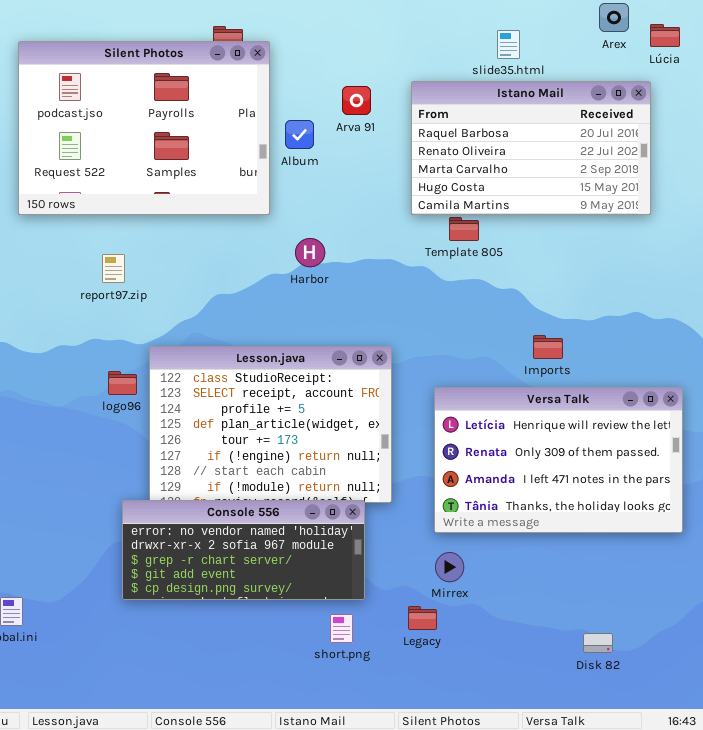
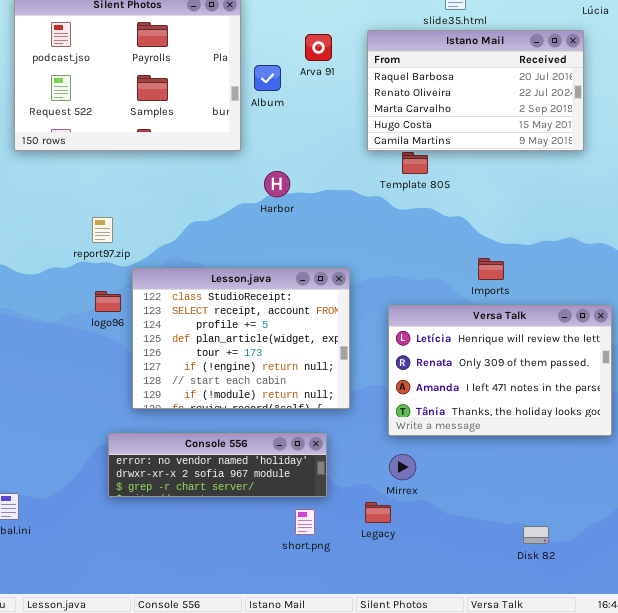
report97.zip: [102,254,125,283] -> [92,217,113,243], moved
Console 556: [122,500,365,600] -> [108,433,327,497], resized

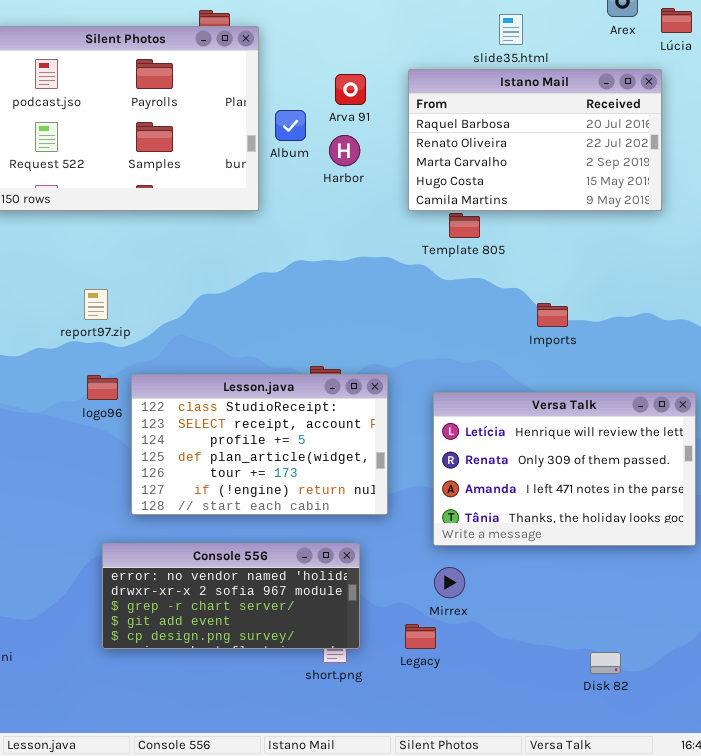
Harbor: [264,171,290,197] -> [329,135,360,166], moved
Imports: [478,258,504,280] -> [537,303,568,327], moved
Lesson.java: [132,268,350,409] -> [131,374,388,515], resized
Console 556: [108,433,327,497] -> [102,543,360,649], resized

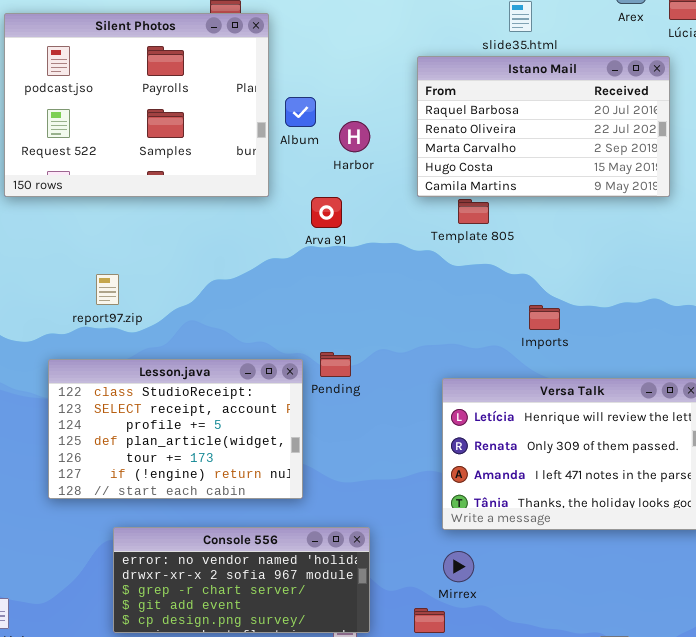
Arva 91: [335,74,366,105] -> [311,197,342,228], moved
Imports: [537,303,568,327] -> [529,305,560,330], moved
Lesson.java: [131,374,388,515] -> [48,359,303,499], moved

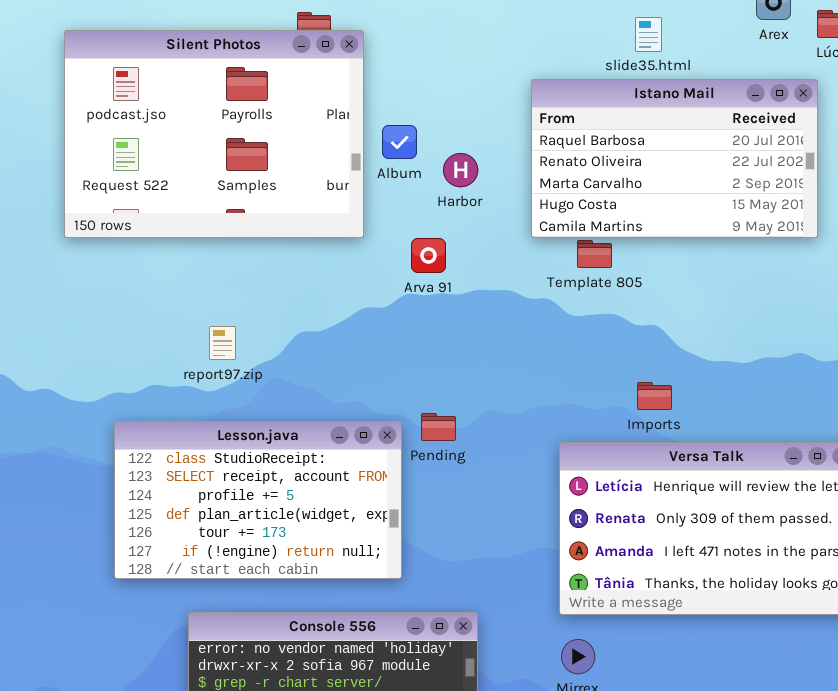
report97.zip: [96,274,119,305] -> [209,326,236,360], moved
Imports: [529,305,560,330] -> [637,382,672,410], moved

